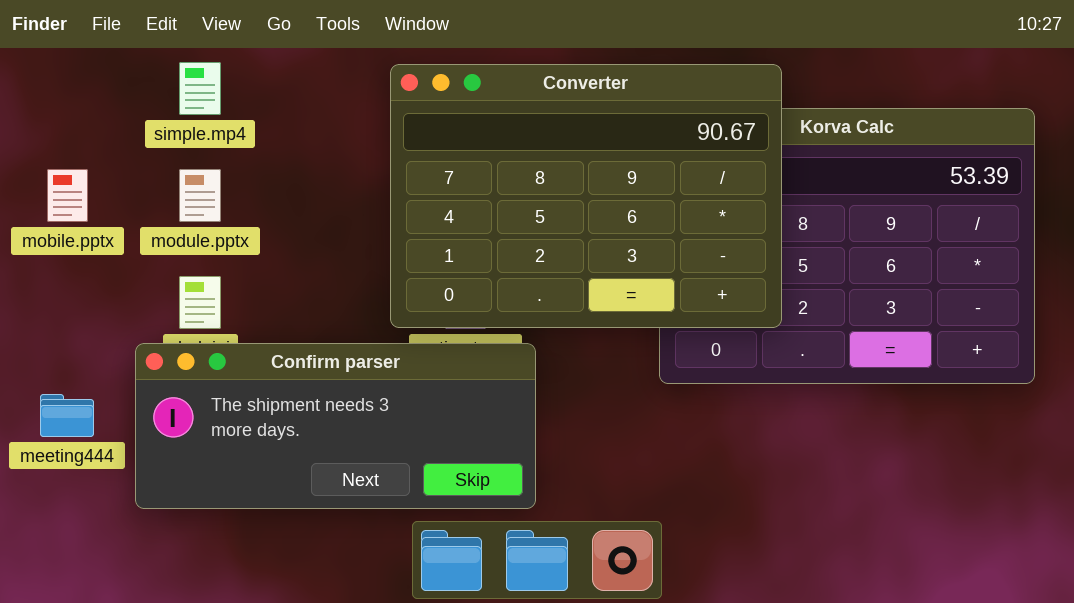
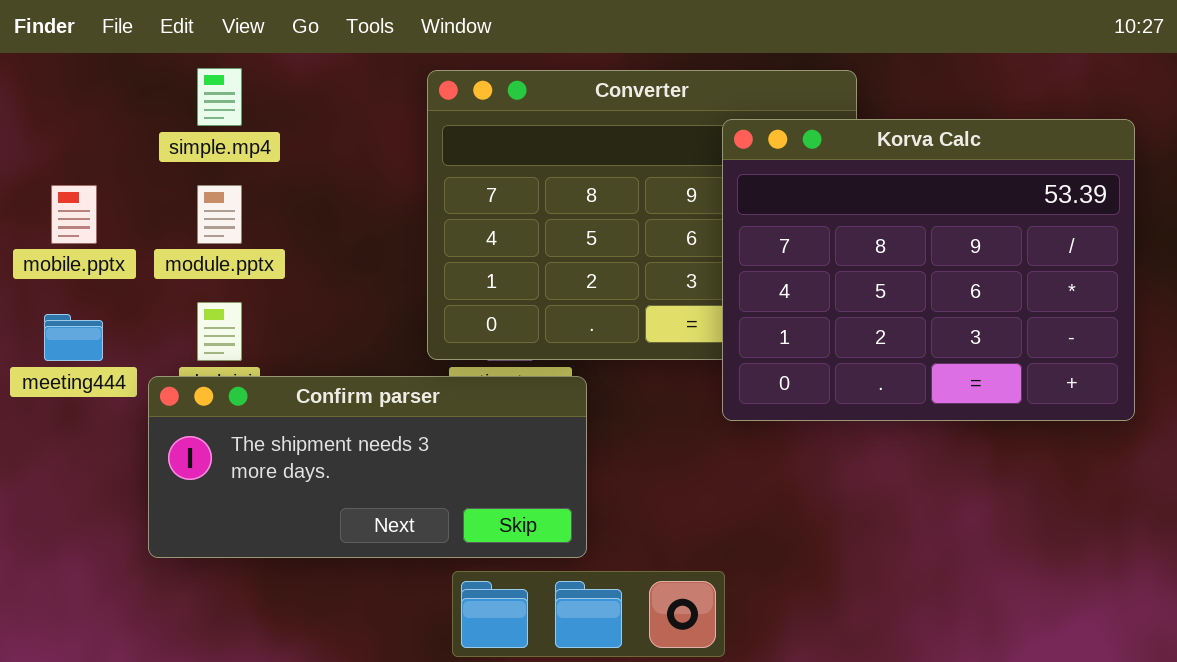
Korva Calc: [659,108,1035,384] -> [722,119,1135,421], raised
meeting444: [40,394,94,437] -> [44,314,103,361], moved

